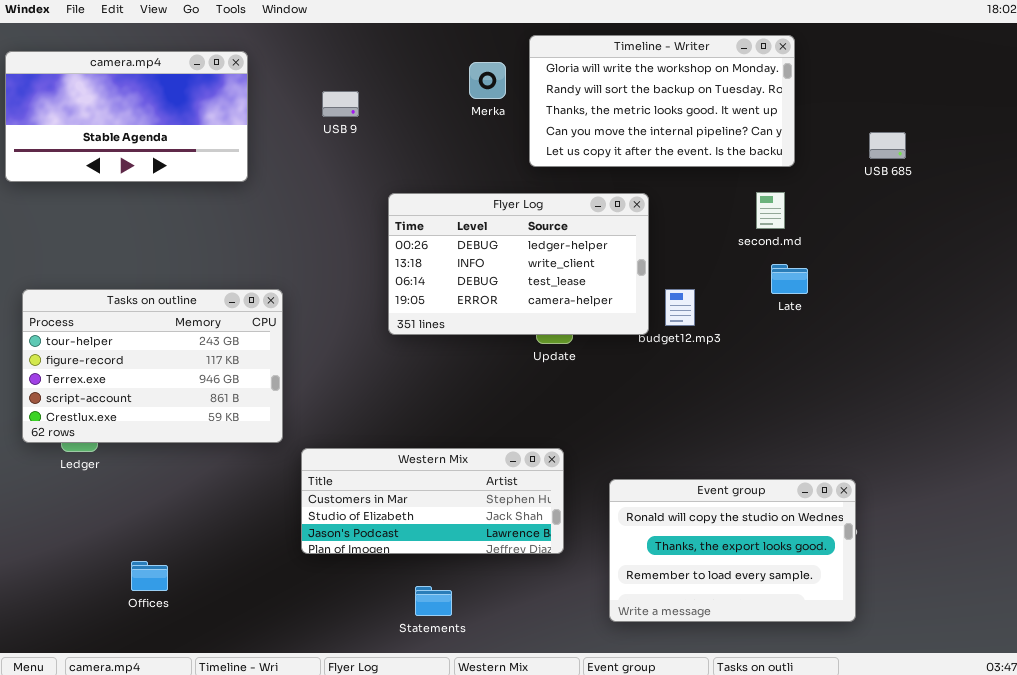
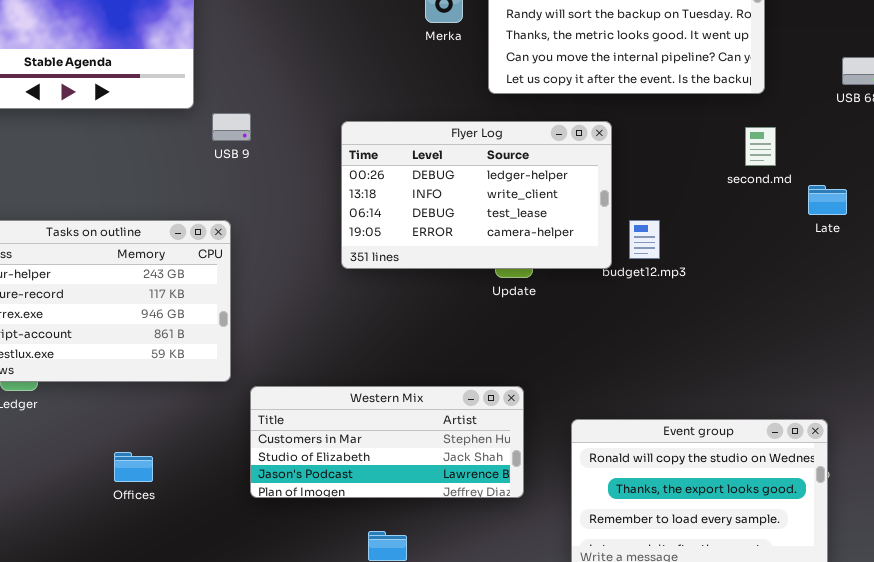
USB 9: [322,91,359,117] -> [212,113,251,141], moved
second.md: [756,192,785,229] -> [745,127,776,166], moved
Late: [771,264,808,294] -> [808,185,847,215], moved
Offices: [131,561,168,591] -> [114,452,153,482], moved

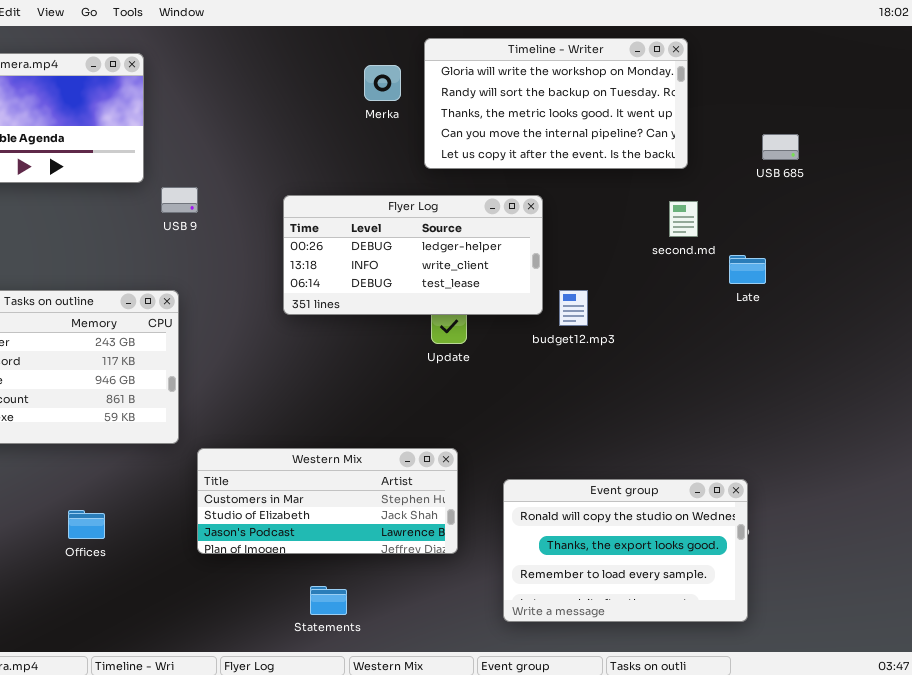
Flyer Log: [341,121,612,269] -> [283,195,543,315], resized

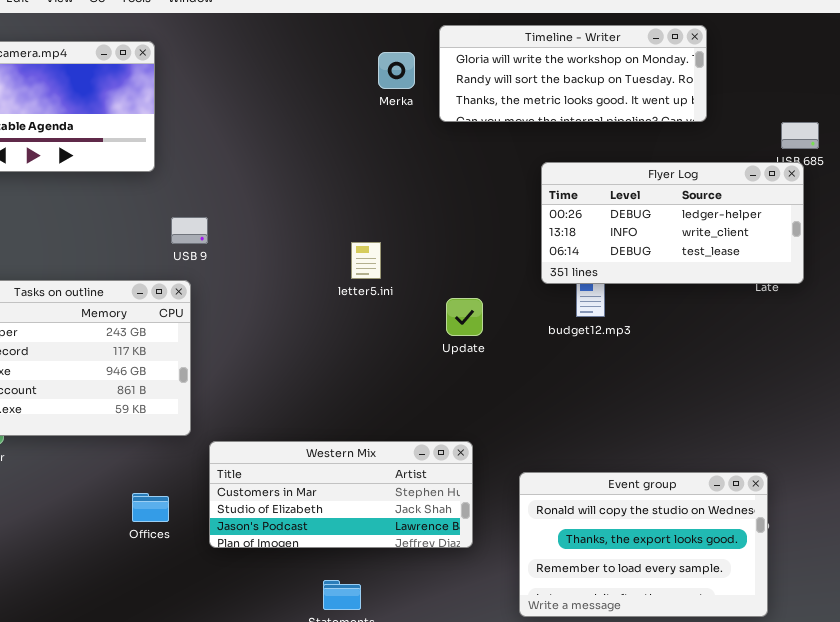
Timeline - Writer: [424,38,688,169] -> [439,25,707,122], resized
USB 9: [161,187,198,213] -> [171,217,208,244], moved
Flyer Log: [283,195,543,315] -> [541,162,804,284], moved
Offices: [68,510,105,539] -> [132,493,169,522], moved

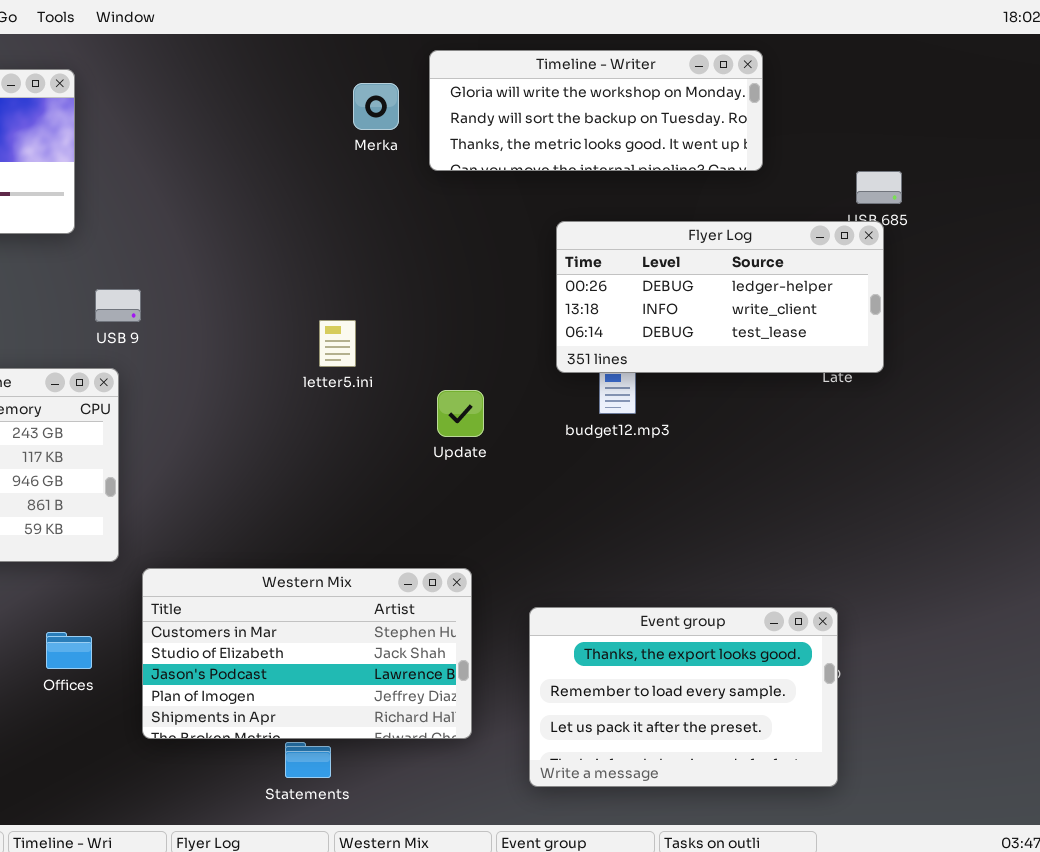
Western Mix: [209,441,473,548] -> [142,568,472,739], resized
Event group: [519,472,768,617] -> [529,607,838,787], scrolled down 1 row

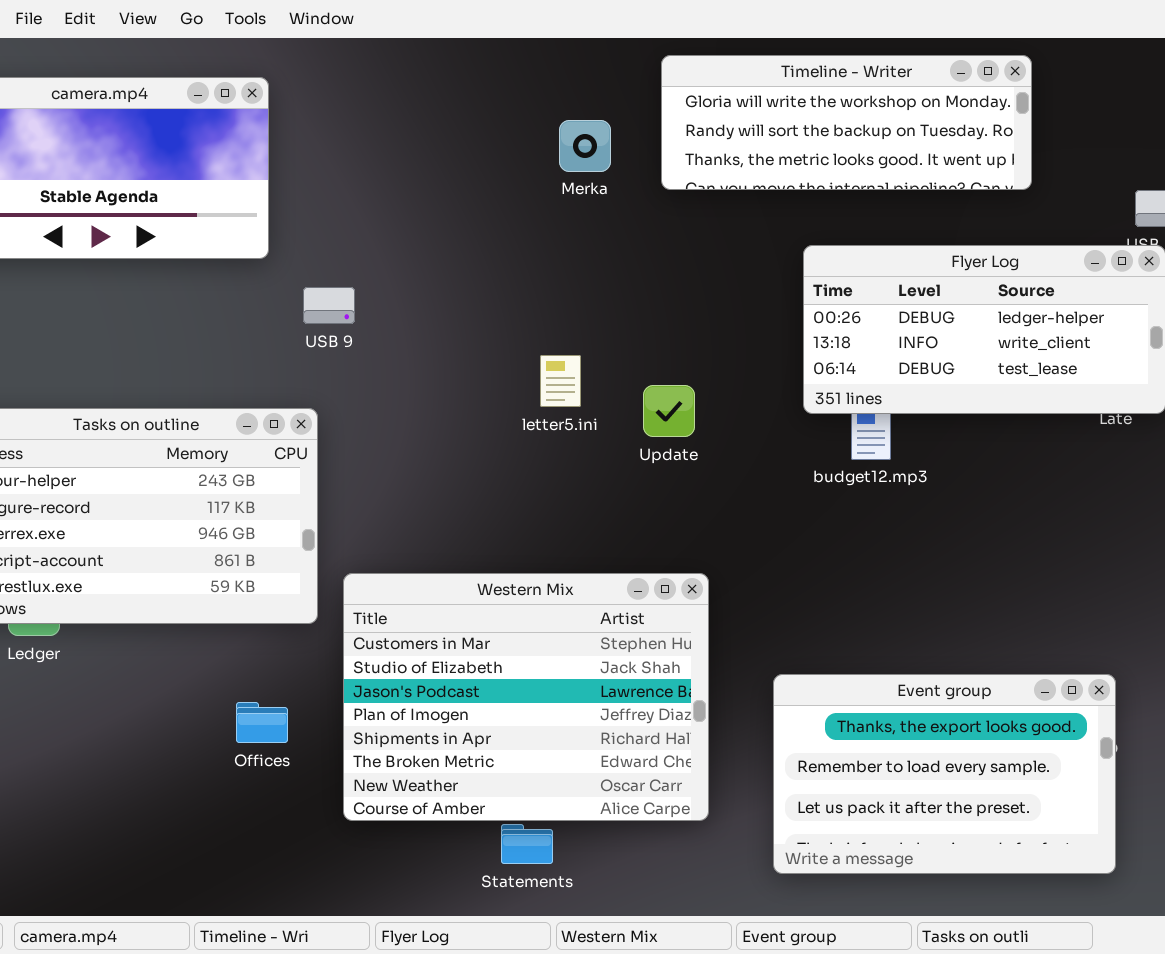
Merka: [353,83,399,130] -> [559,120,611,172], moved
USB 9: [95,289,141,322] -> [303,287,355,324], moved
Update: [437,390,484,437] -> [643,385,695,437], moved
Western Mix: [142,568,472,739] -> [343,573,709,821], resized

